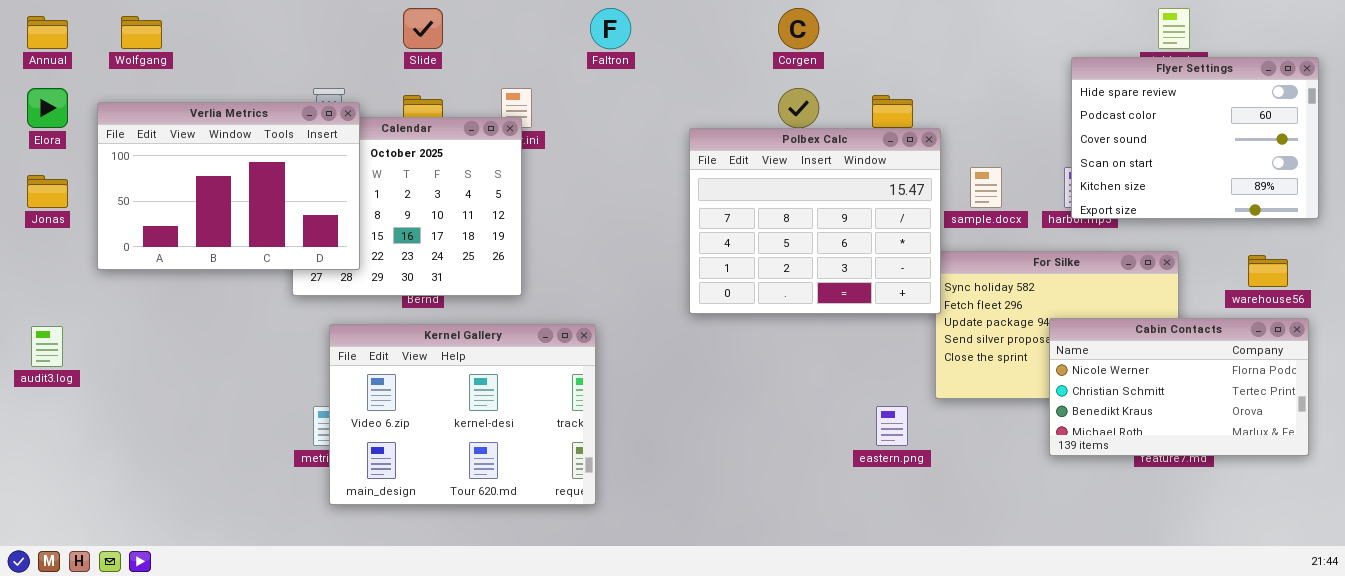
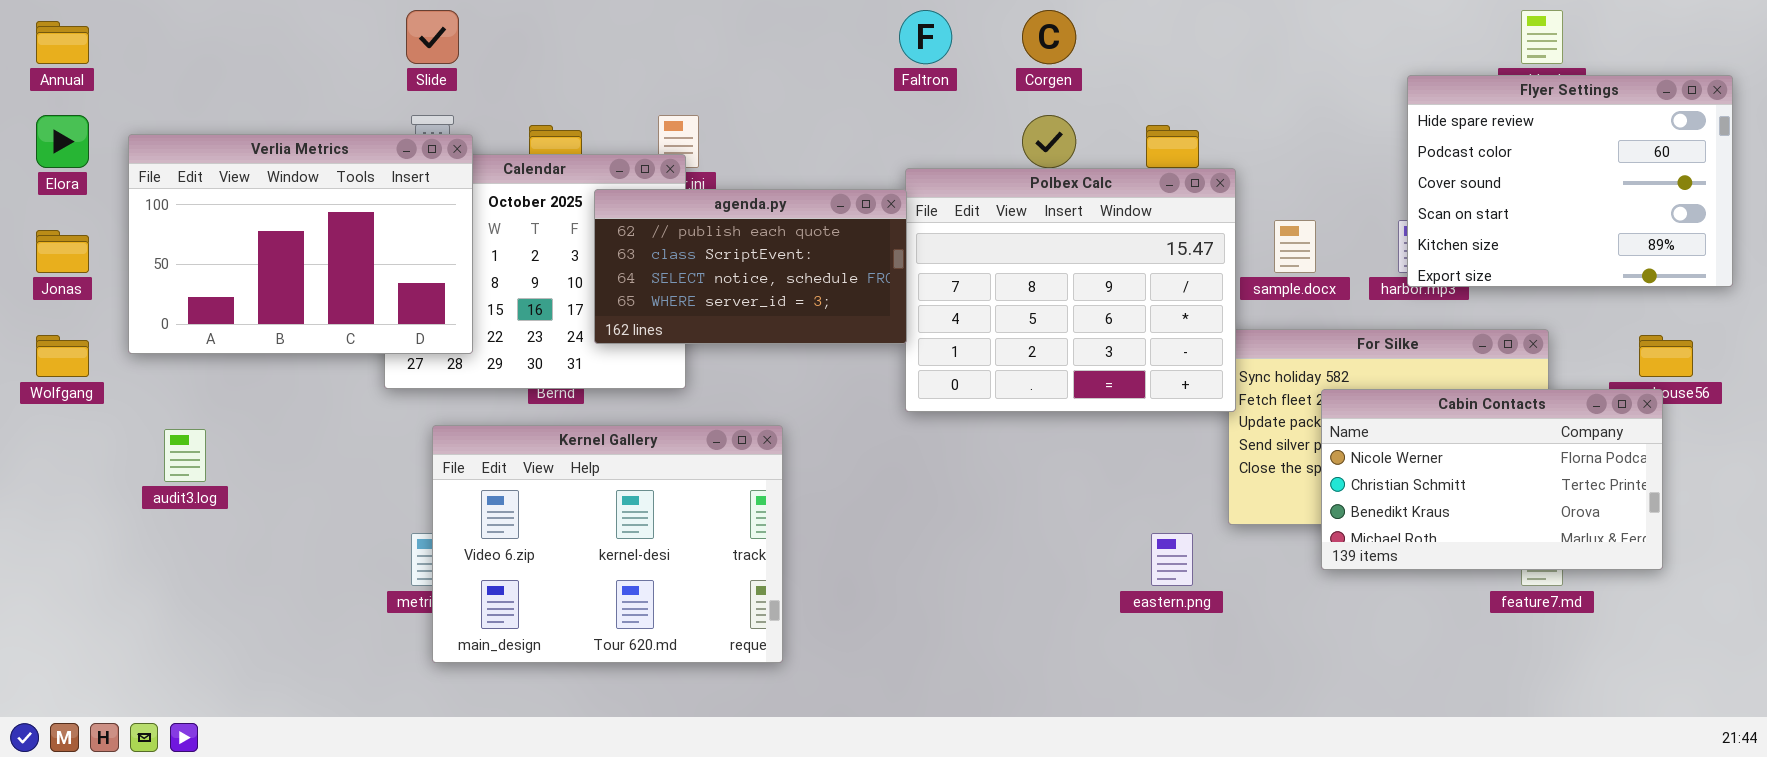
Slide: [403,8,443,49] -> [406,10,459,64], moved
Faltron: [590,8,631,49] -> [899,10,952,64], moved
Wolfgang: [121,16,162,49] -> [36,335,89,377], moved
agenda.py: none -> [594,189,907,344], opened
Cabin Contacts: [1049,318,1309,456] -> [1321,389,1663,570], moved
audit3.log: [31,326,63,367] -> [164,429,206,482], moved

